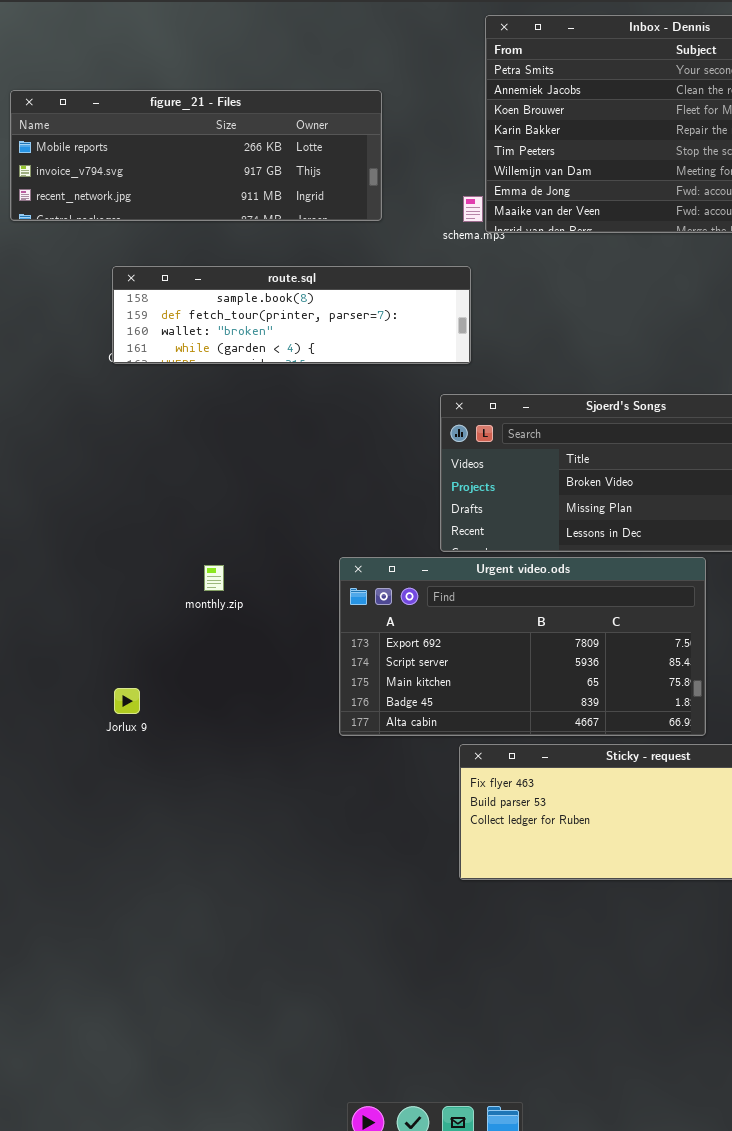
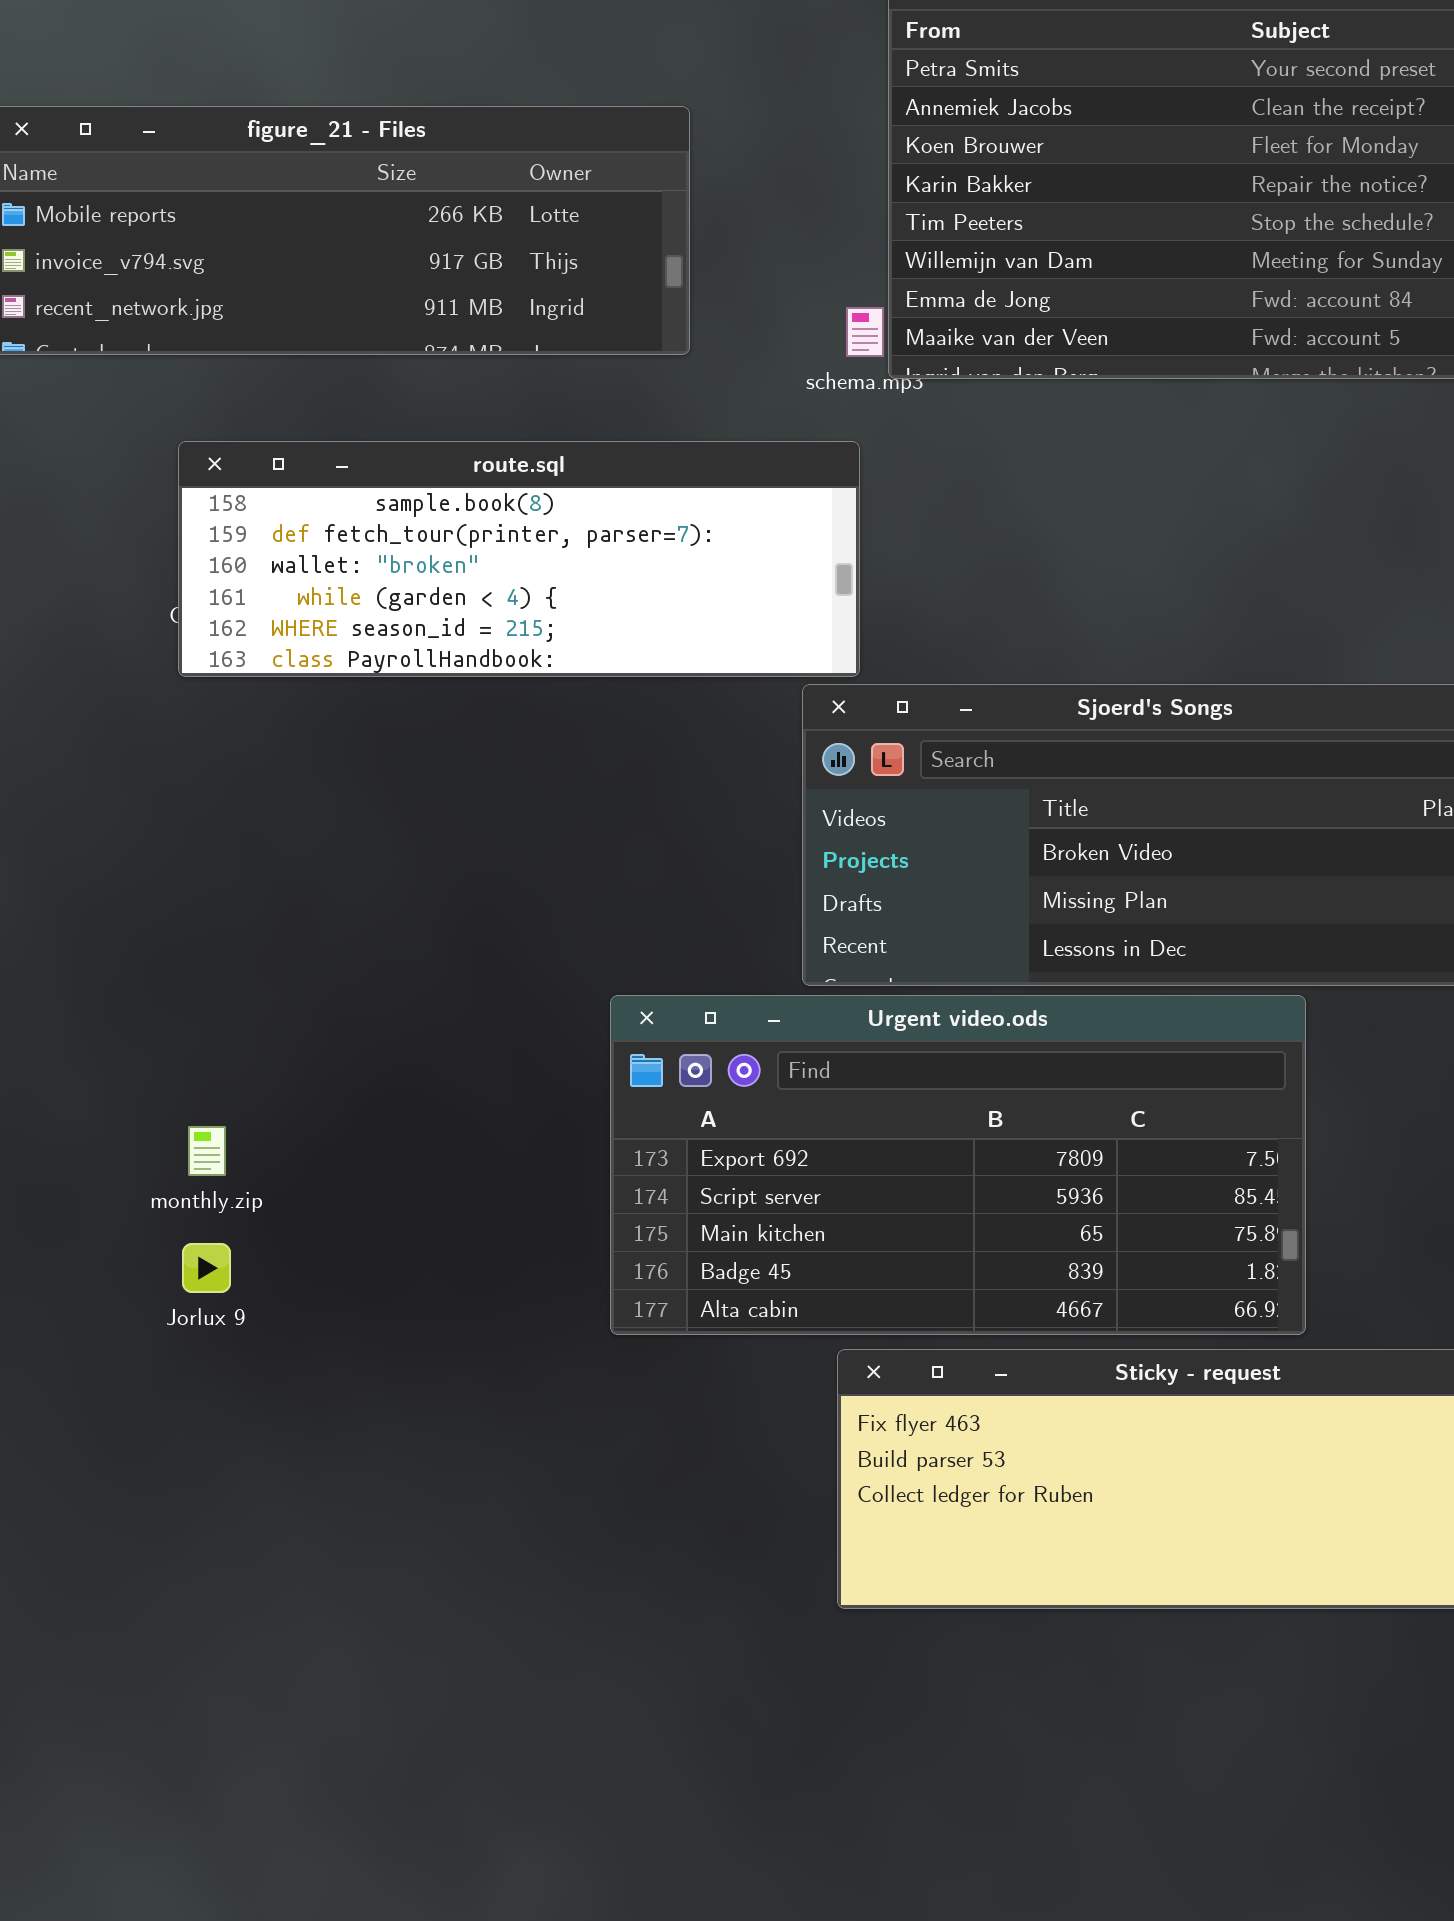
route.sql: [112,266,471,364] -> [178,441,860,677], resized
monthly.zip: [204,565,224,591] -> [188,1126,226,1176], moved

